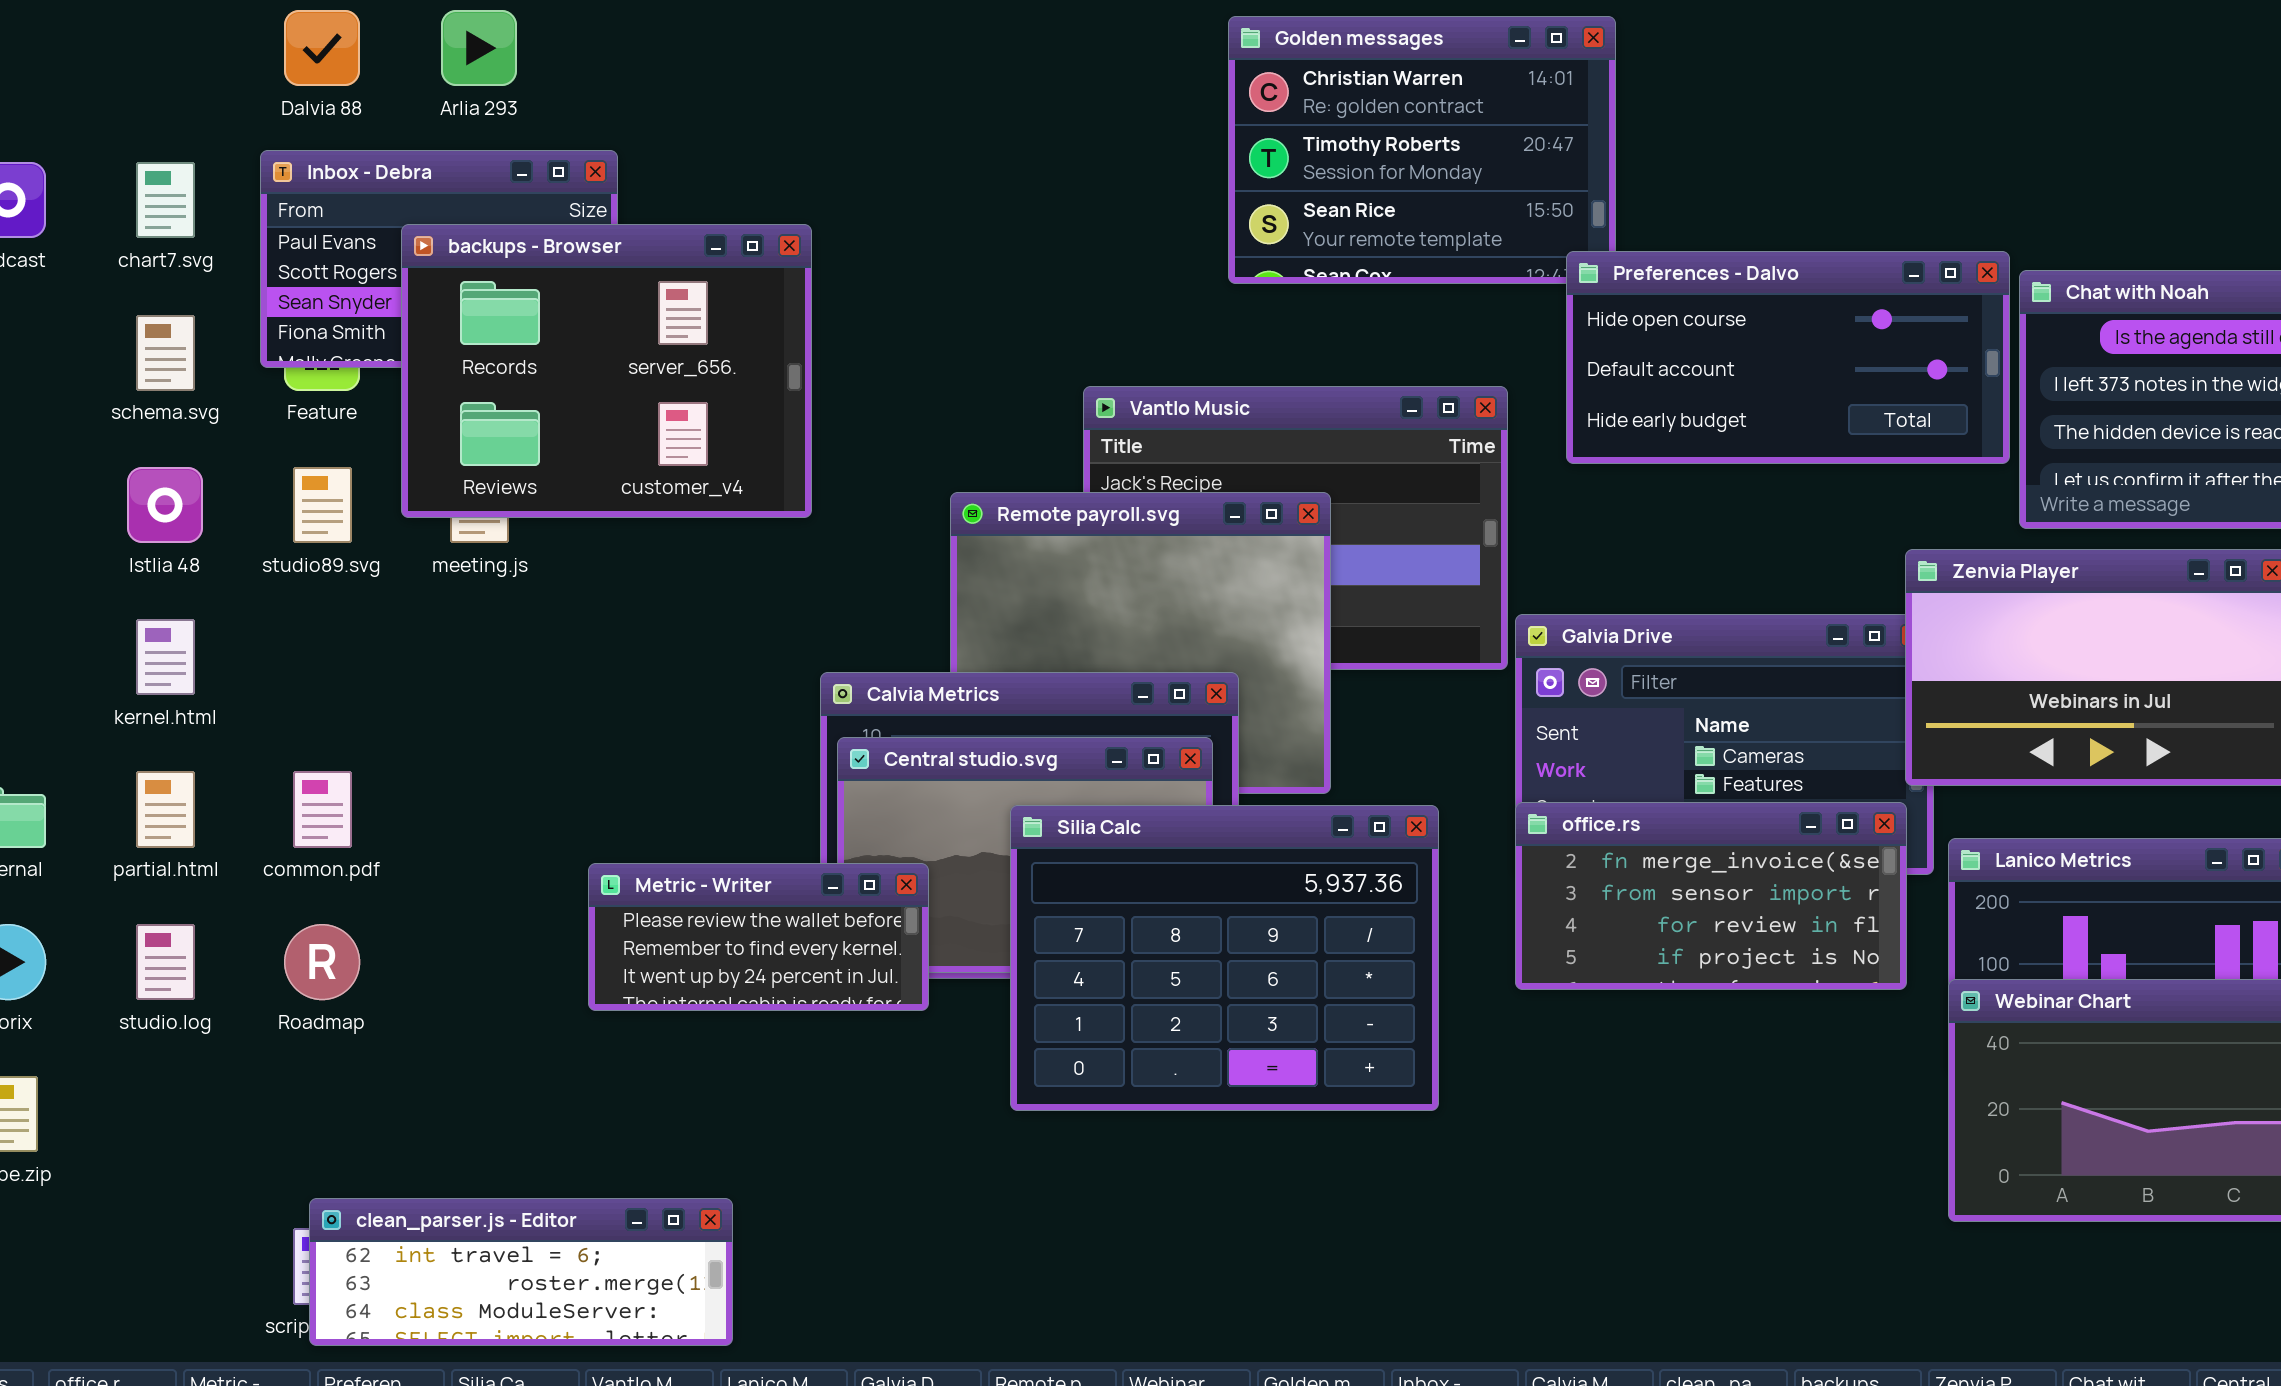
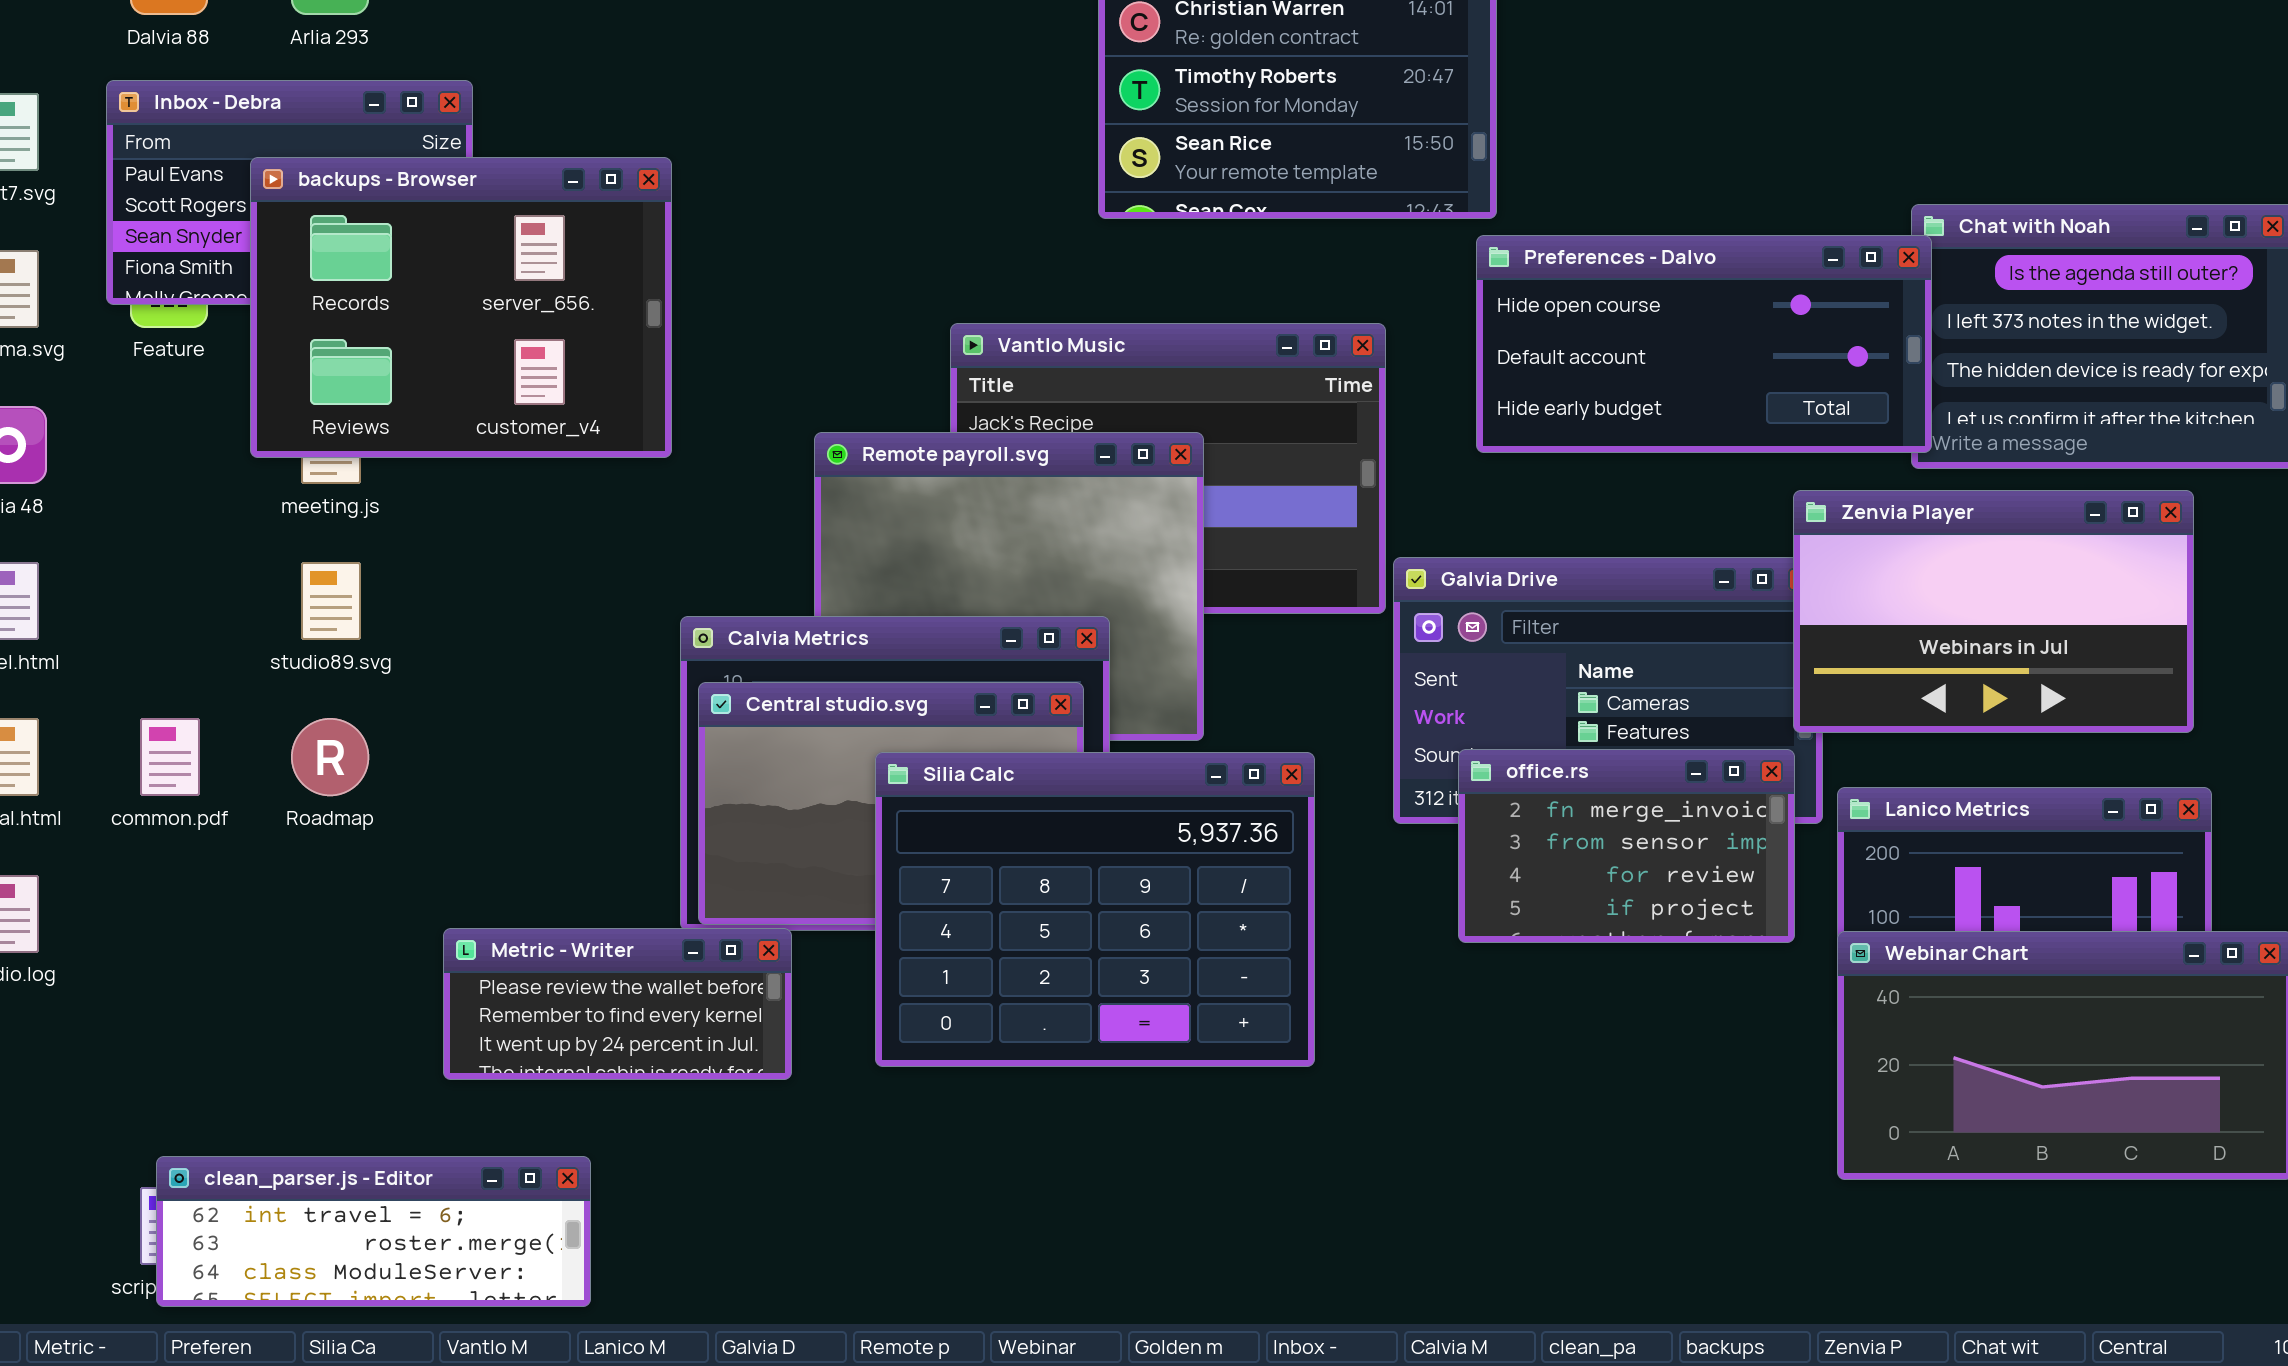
Preferences - Dalvo: [1566,251,2010,464] -> [1476,235,1932,453], moved
studio89.svg: [293,467,352,543] -> [301,562,361,640], moved
office.rs: [1515,802,1907,990] -> [1458,749,1795,943], resized
Metric - Writer: [588,863,929,1011] -> [443,928,792,1080], moved
Roadmap: [284,924,360,1000] -> [291,718,369,796], moved

